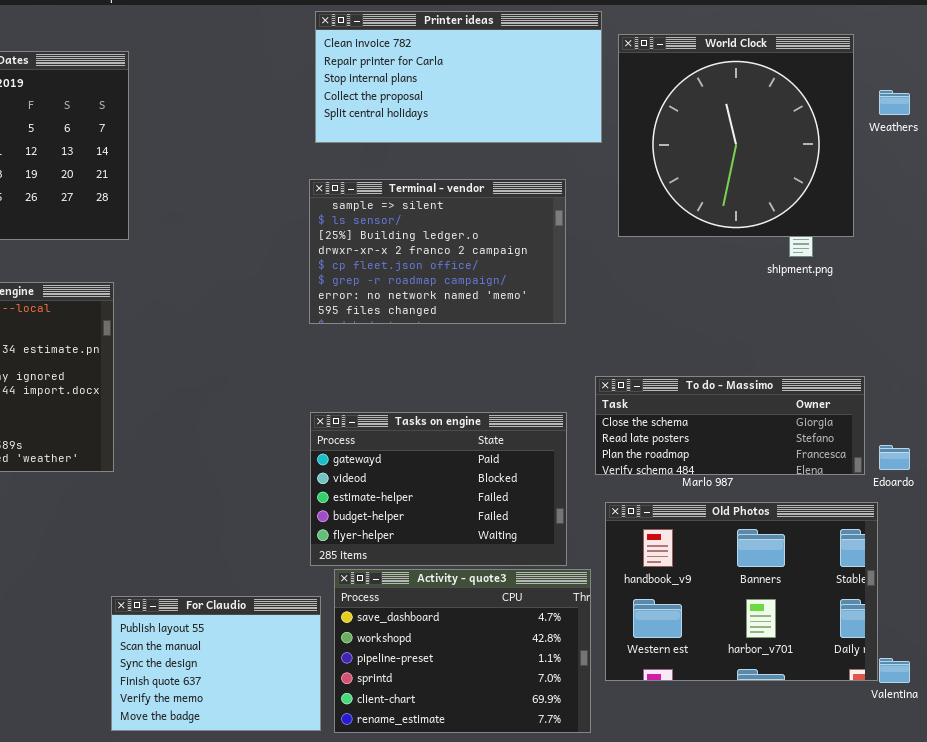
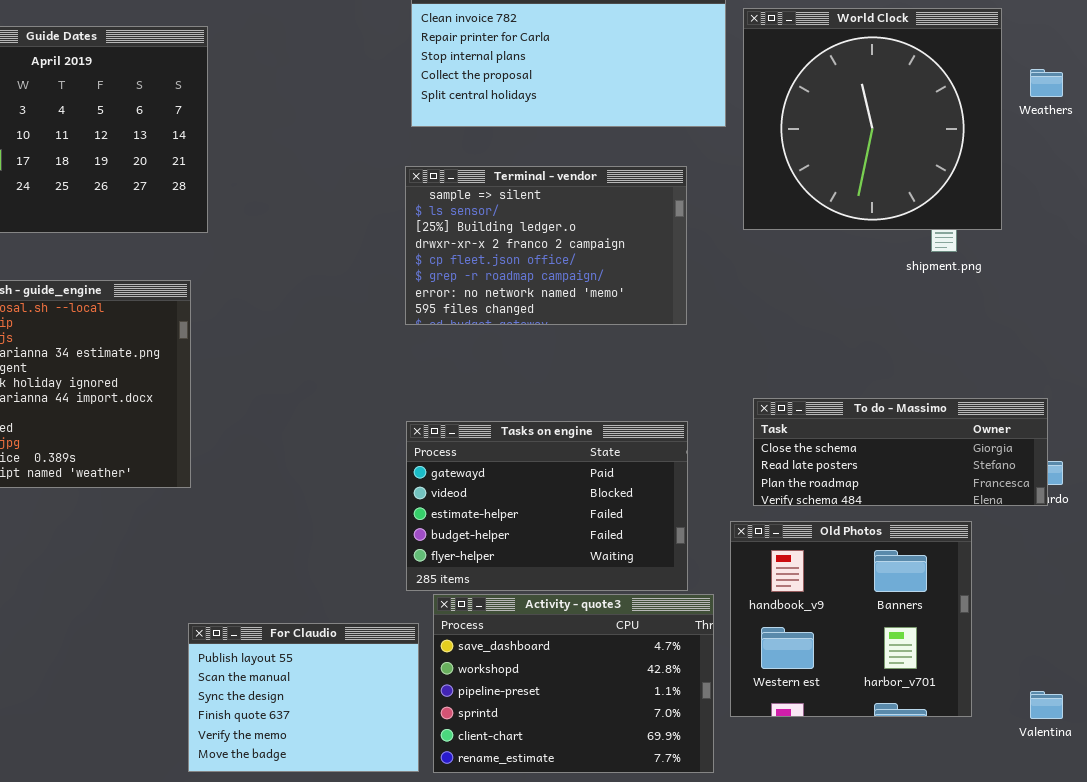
To do - Massimo: [595,376,865,475] -> [753,398,1048,506], moved
Old Photos: [605,502,878,681] -> [730,521,972,717], resized

